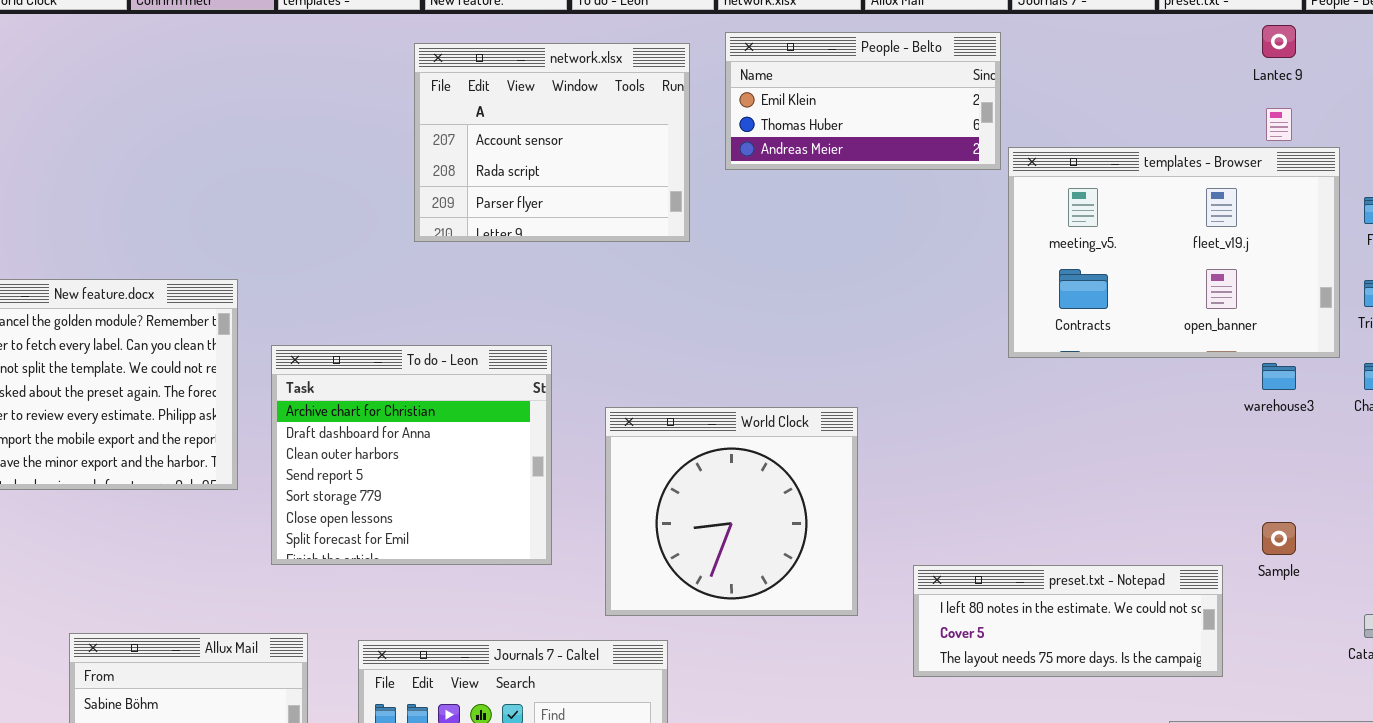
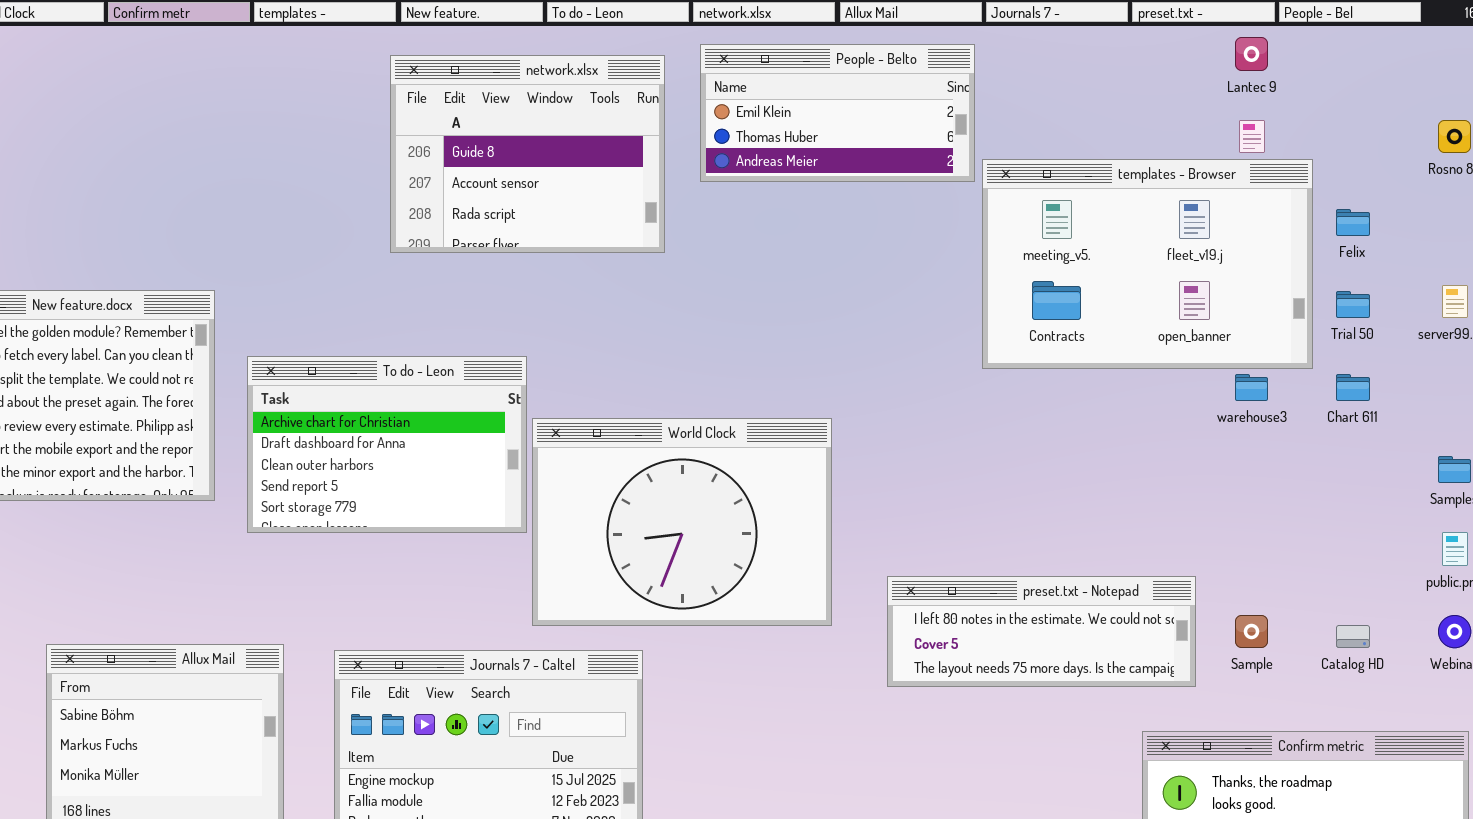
network.xlsx: [414,43,690,242] -> [390,55,665,253], scrolled up 1 row
To do - Leon: [271,345,552,565] -> [247,356,527,533], resized
World Clock: [605,407,858,616] -> [532,418,832,626], resized
Sample: [1262,522,1296,555] -> [1235,615,1268,648], moved

